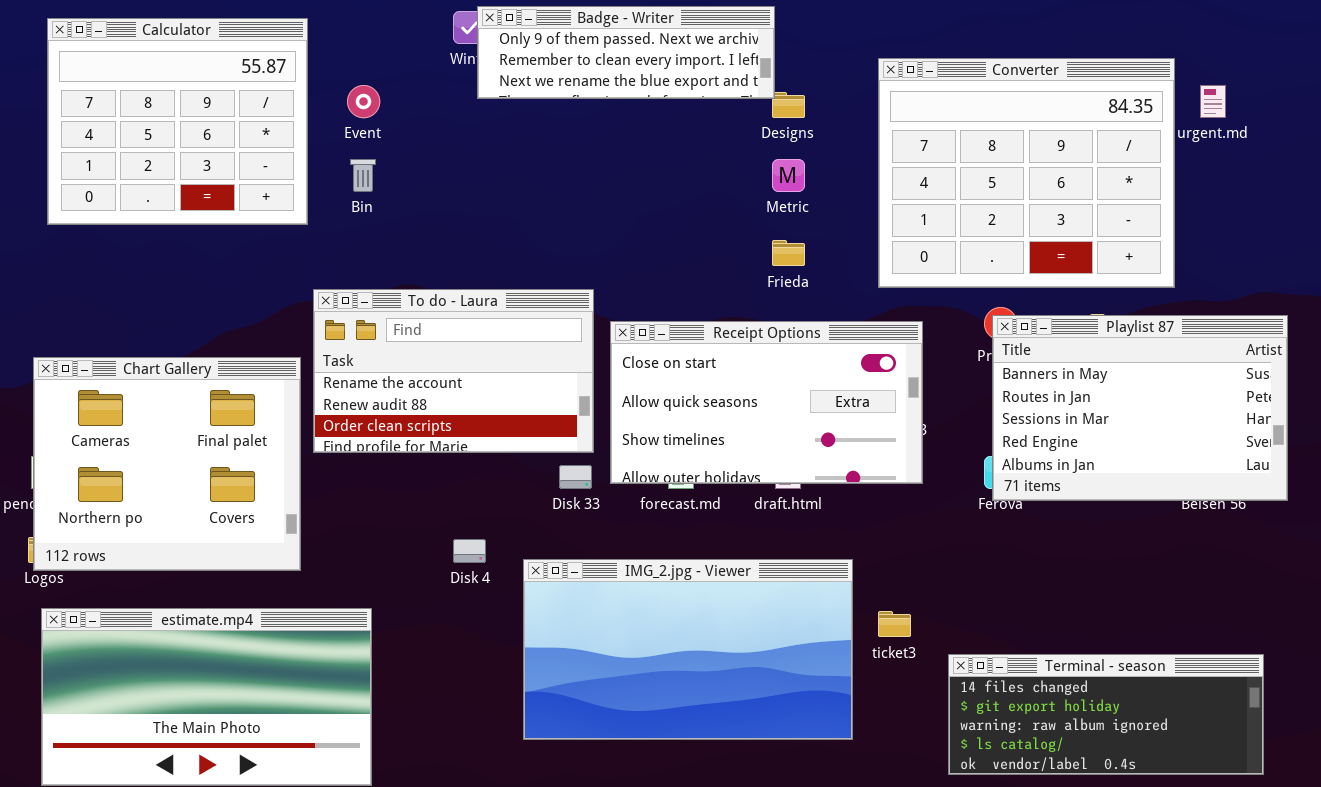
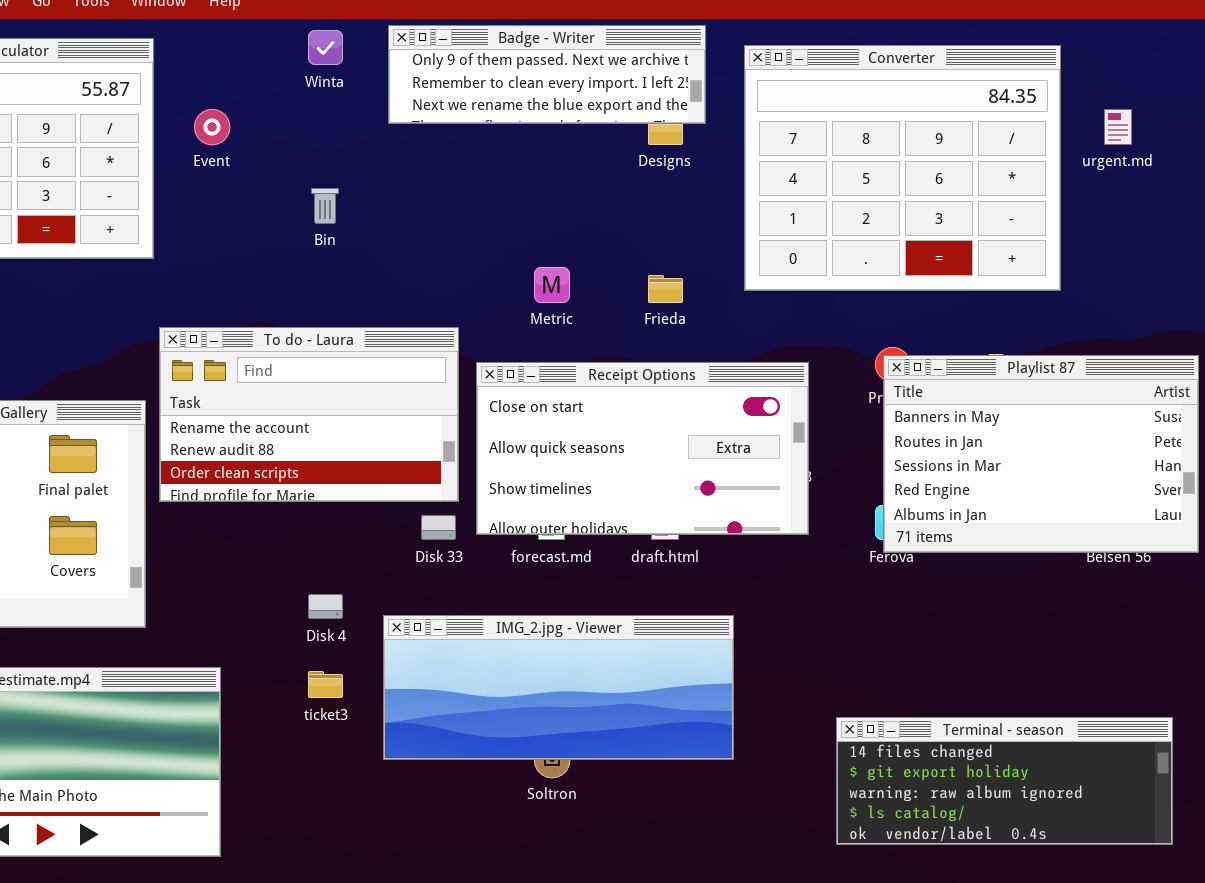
Badge - Writer: [477,6,775,99] -> [388,25,706,124], moved
Converter: [878,58,1175,288] -> [744,45,1061,291], moved
Bin: [350,159,376,192] -> [311,188,339,224], moved
Metric: [772,159,805,192] -> [534,267,570,303], moved
IMG_2.jpg - Viewer: [523,559,853,740] -> [383,615,734,760], resized
ticket3: [878,611,911,637] -> [308,671,343,698], moved

